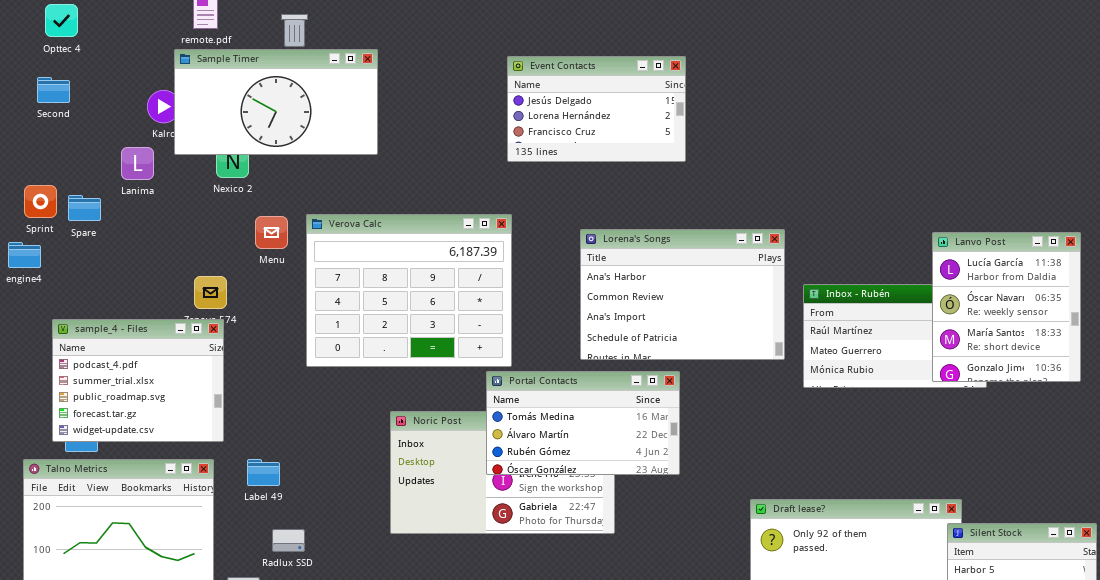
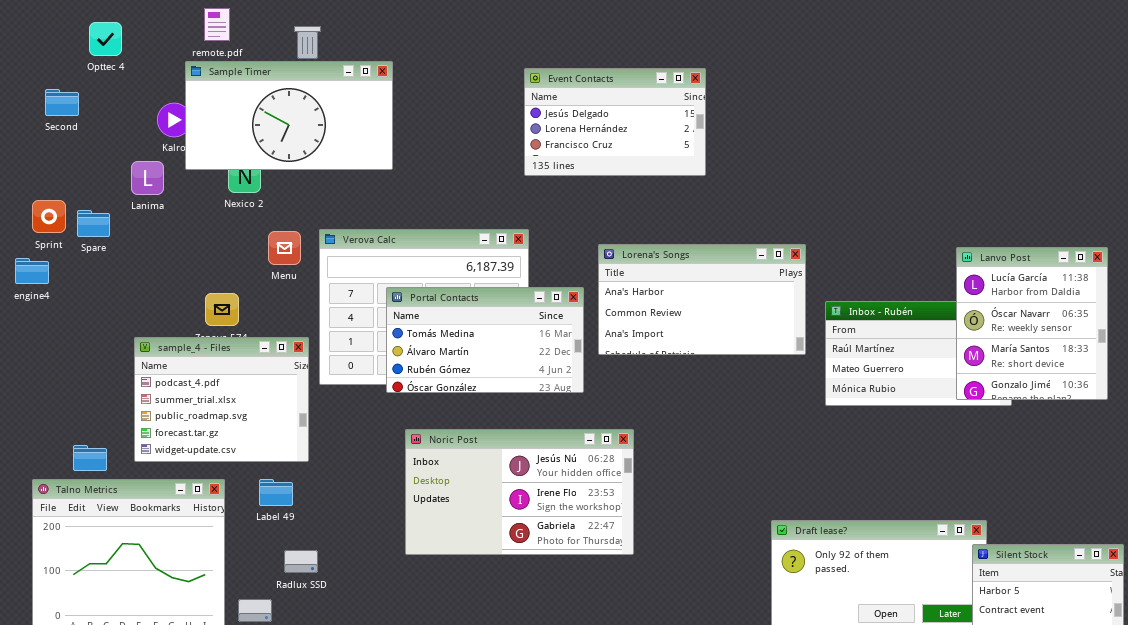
Opttec 4: [45,4,78,37] -> [89,22,122,56], moved
Lorena's Songs: [580,229,785,360] -> [598,244,806,355], resized
sample_4 - Files: [52,319,224,442] -> [134,337,309,462], moved
Portal Contacts: [486,371,680,475] -> [386,287,584,393], moved

